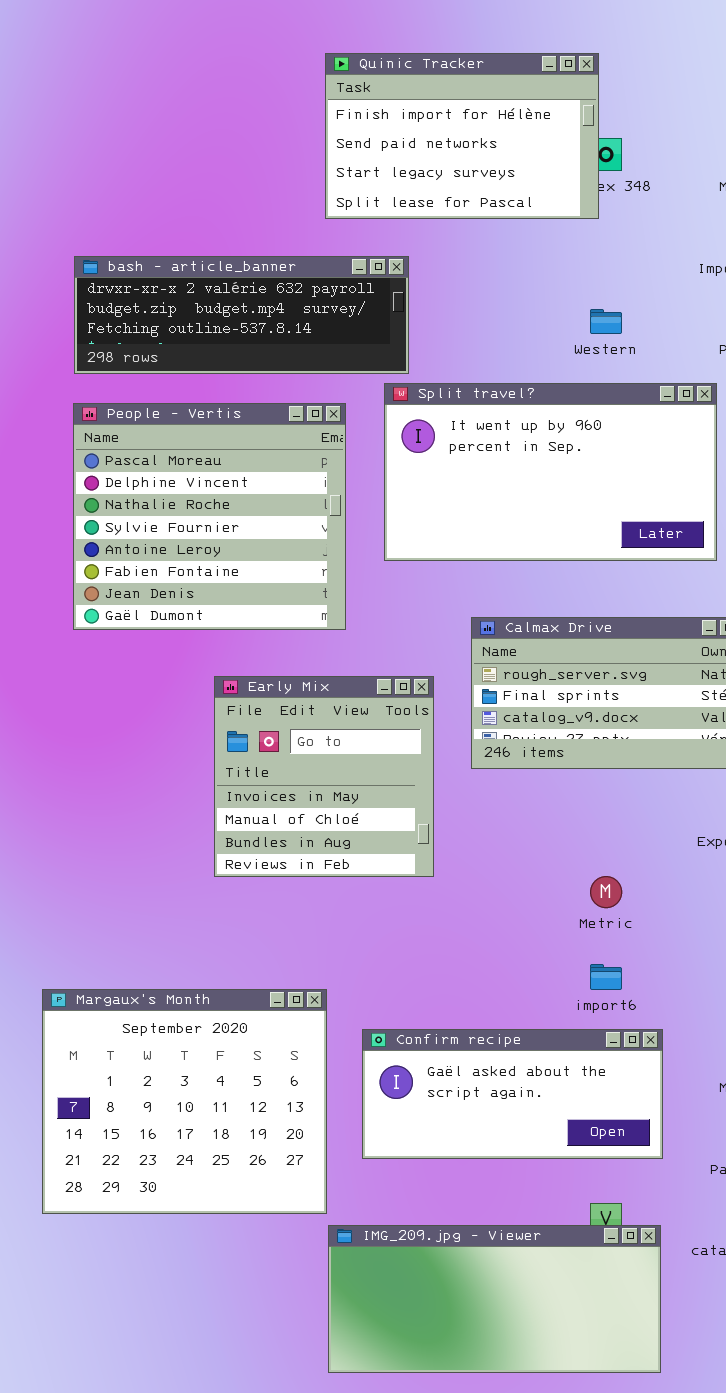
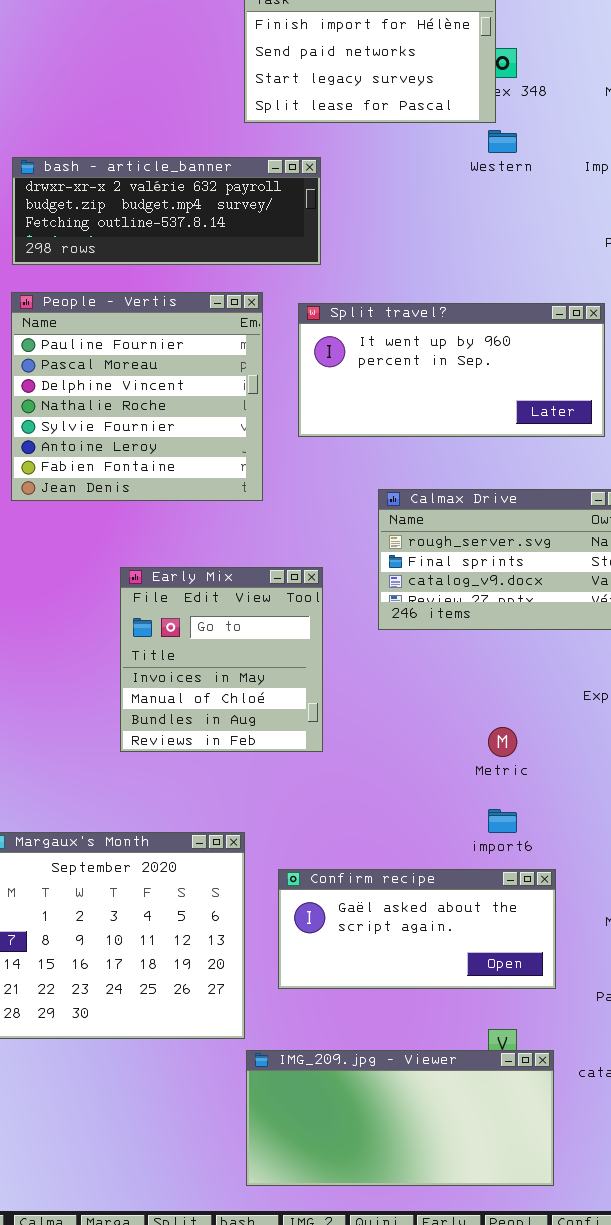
Western: [590,309,622,334] -> [488,130,517,153], moved
Split travel?: [384,383,717,561] -> [298,303,605,437], resized
People - Vertis: [73,403,346,630] -> [11,292,263,501], scrolled up 1 row
Early Mix: [214,676,434,877] -> [120,567,323,752], moved

